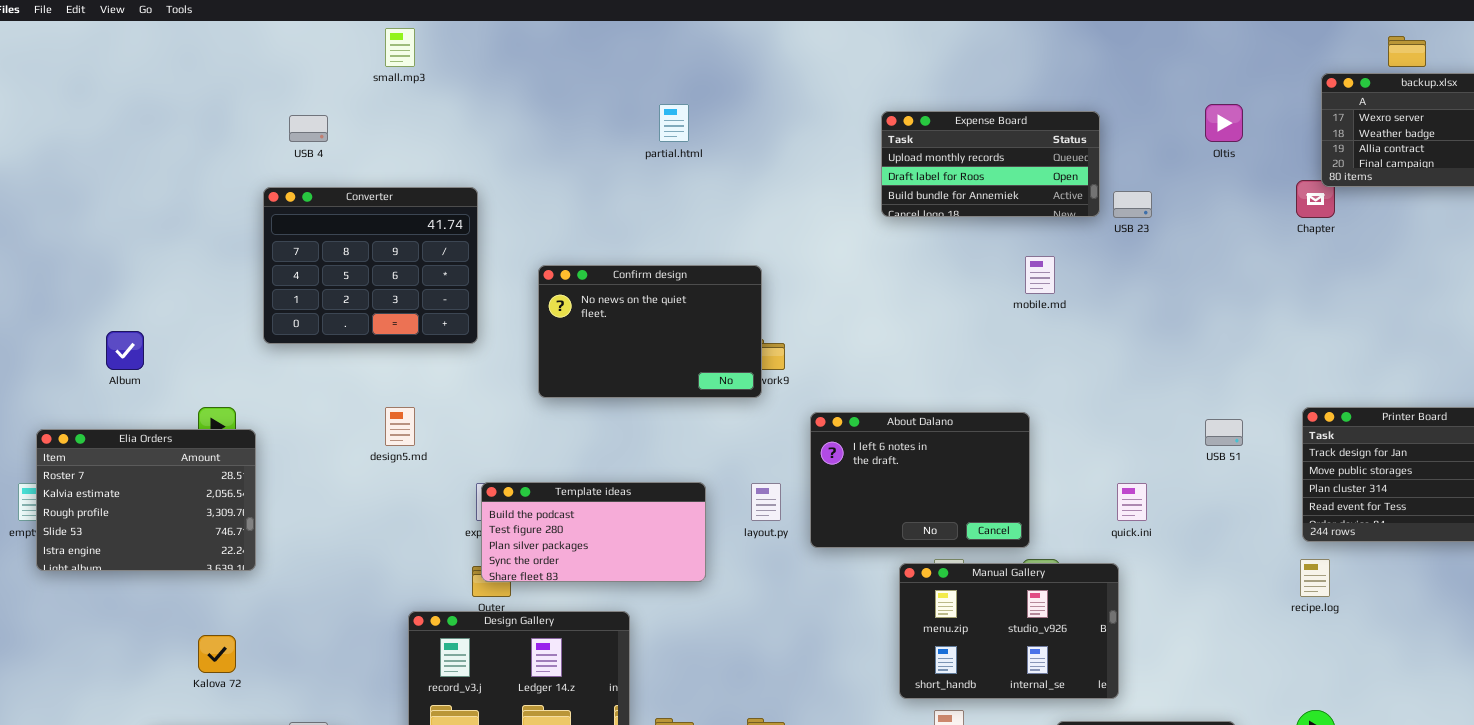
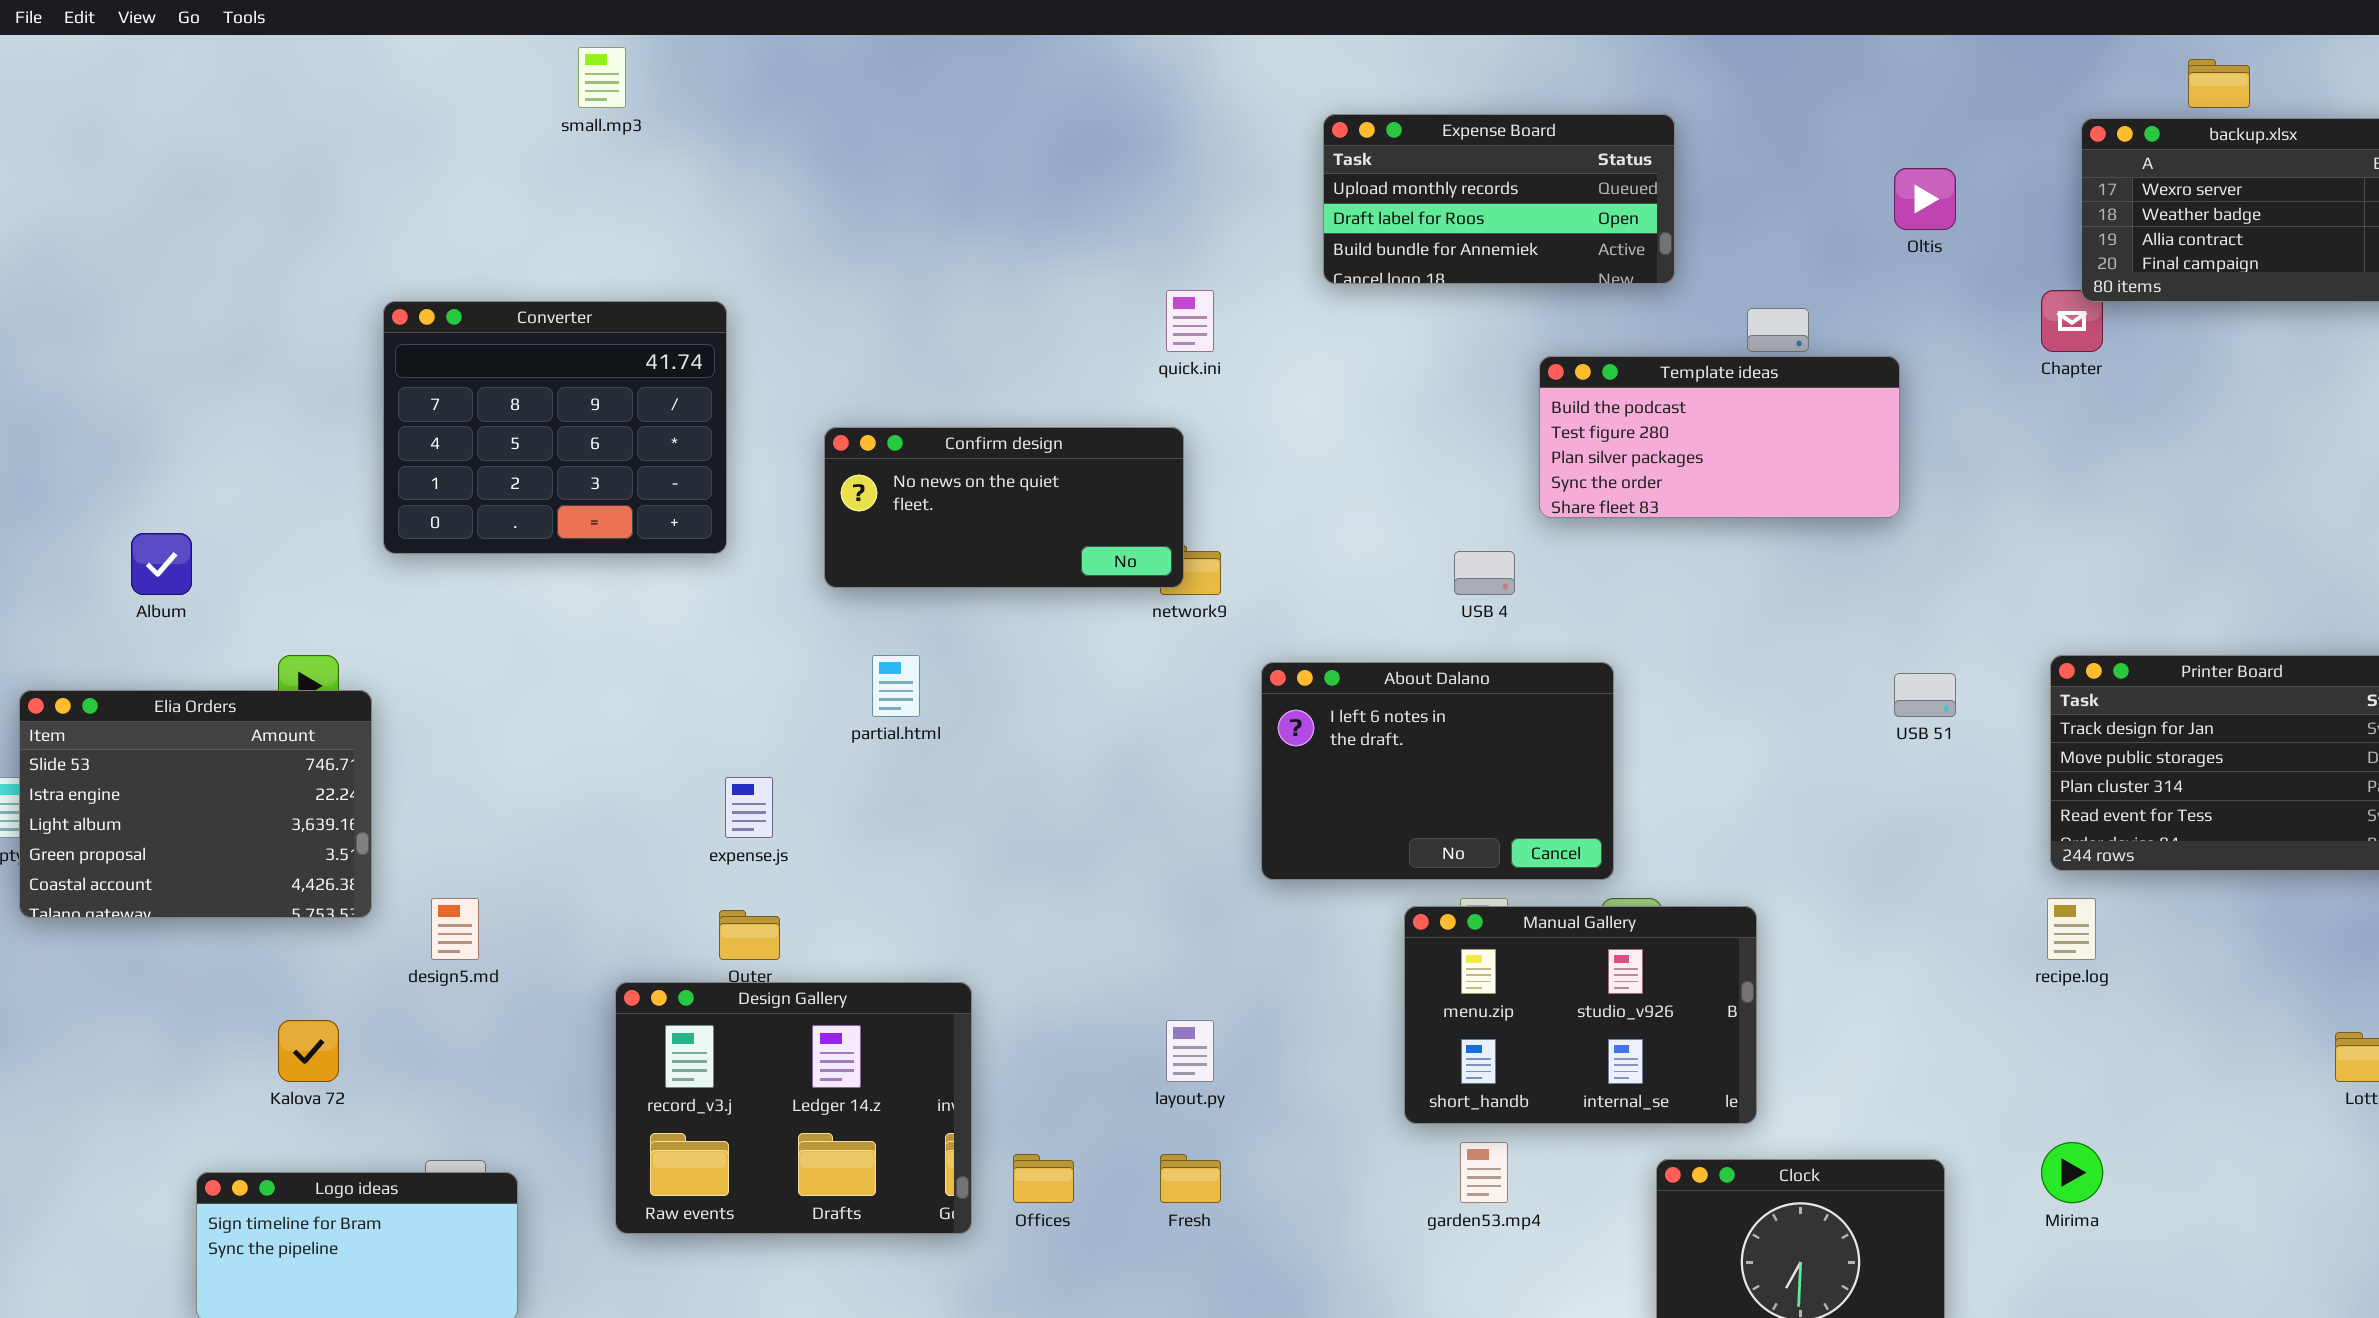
partial.html: [659,104,689,142] -> [872,655,920,717], moved
Expense Board: [881,111,1100,217] -> [1323,114,1675,284], moved
USB 4: [289,115,328,142] -> [1454,551,1515,595], moved
Confirm design: [538,265,762,398] -> [824,427,1184,588], resized
design5.md: [385,407,415,446] -> [431,898,479,960], moved
Elia Orders: [36,429,256,571] -> [19,690,372,918], scrolled down 3 rows
Template ideas: [481,482,706,582] -> [1539,356,1900,518], moved
layout.py: [751,483,781,521] -> [1166,1020,1214,1082], moved
quick.ini: [1117,483,1147,521] -> [1166,290,1214,352], moved

